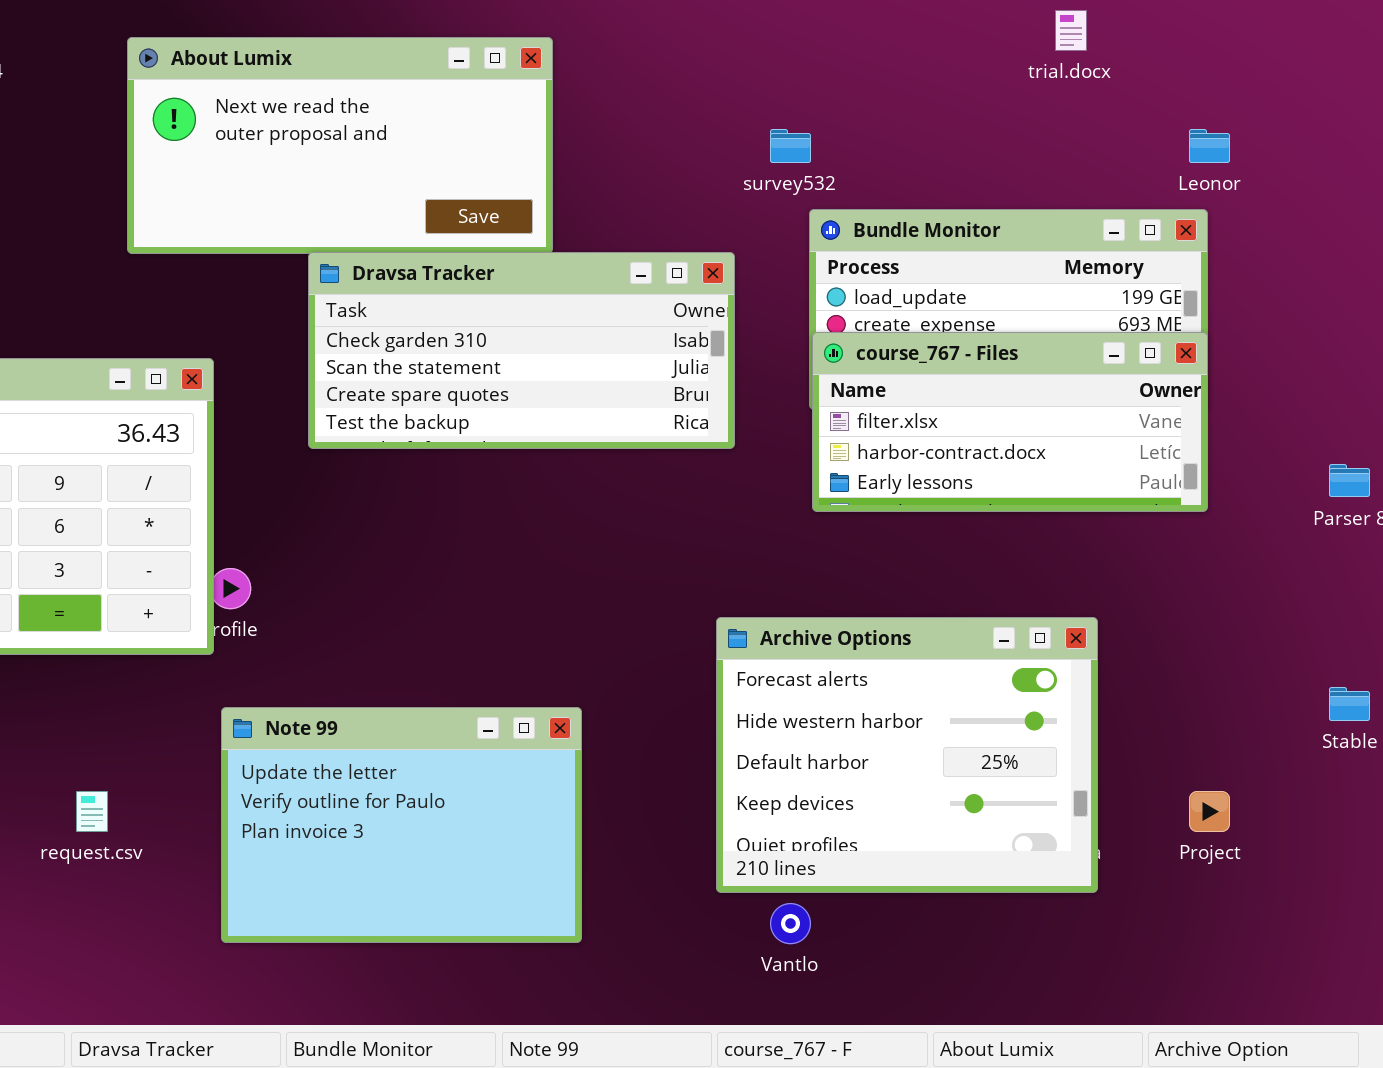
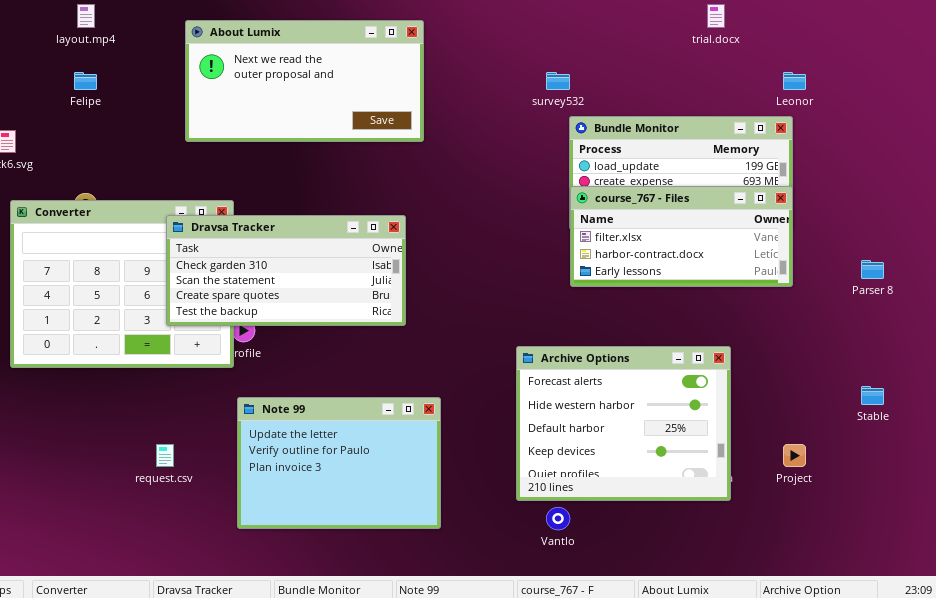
Dravsa Tracker: [308,252,735,449] -> [166,215,406,326], moved

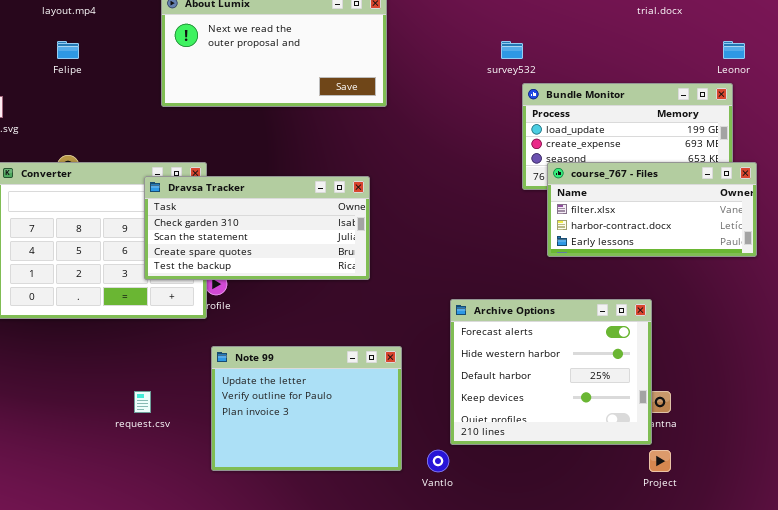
course_767 - Files: [570,186,793,287] -> [547,162,757,257], moved
Archive Options: [516,346,731,501] -> [450,299,652,445], moved
Project: [783,444,806,467] -> [649,450,671,472], moved
Vantlo: [546,507,570,530] -> [427,450,449,472], moved

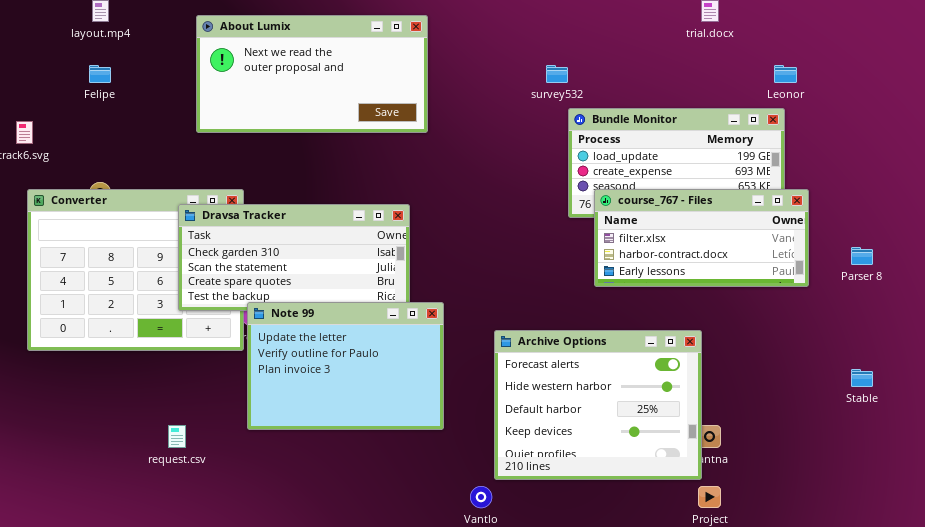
Note 99: [211,346,402,471] -> [247,302,444,430], moved

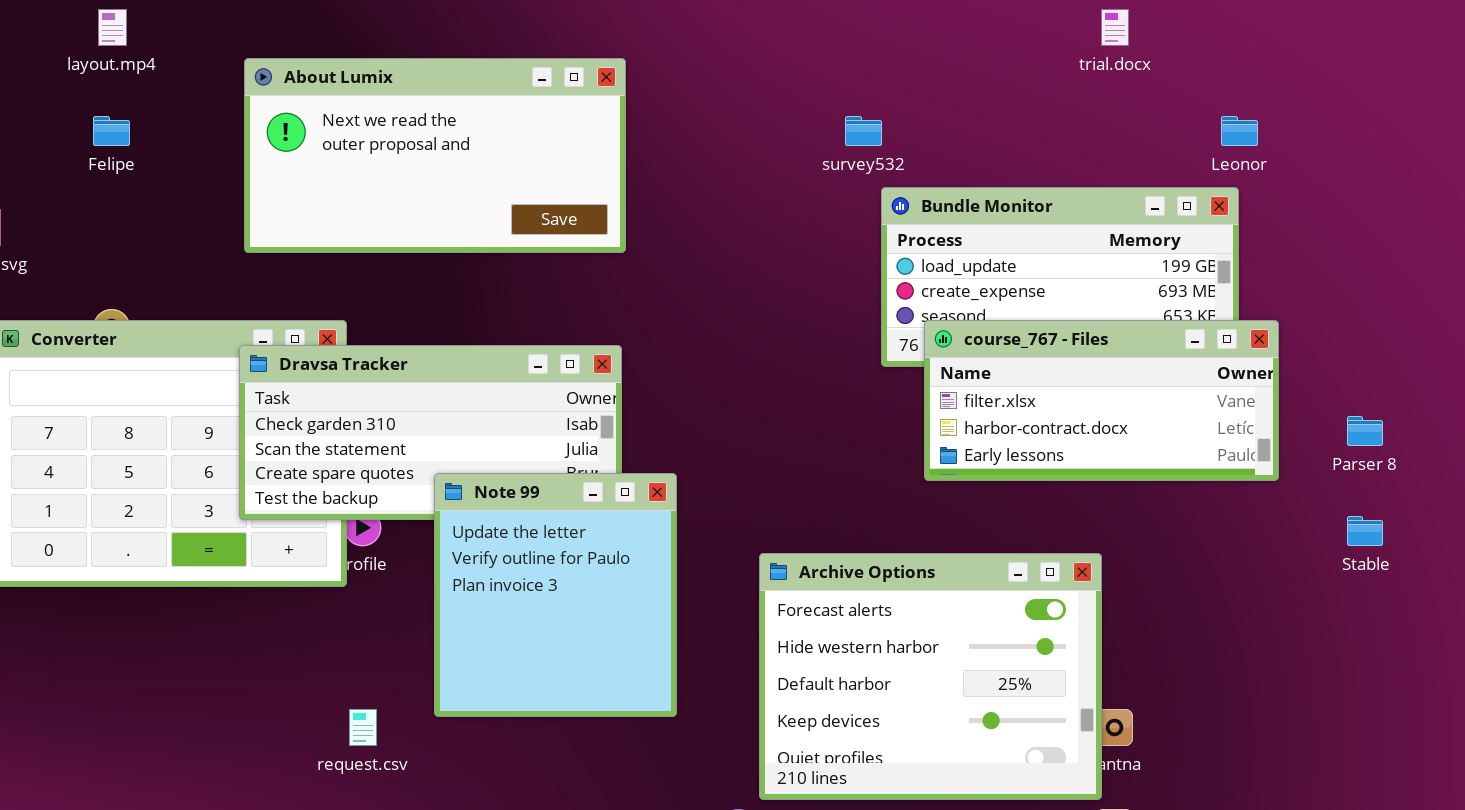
About Lumix: [196,15,428,133] -> [244,58,626,253], moved
Note 99: [247,302,444,430] -> [434,473,677,717], resized
Stable: [851,369,873,387] -> [1347,516,1383,546], moved
request.csv: [168,425,186,448] -> [349,709,377,746], moved

